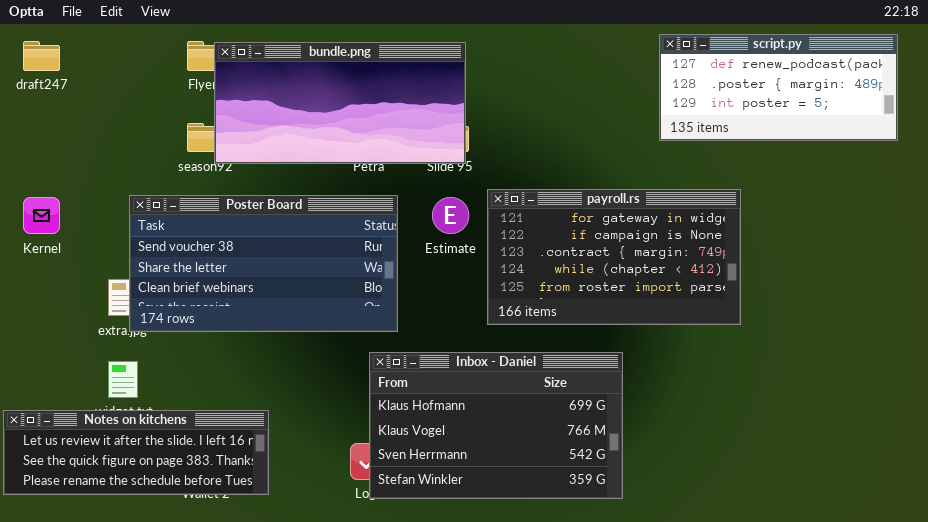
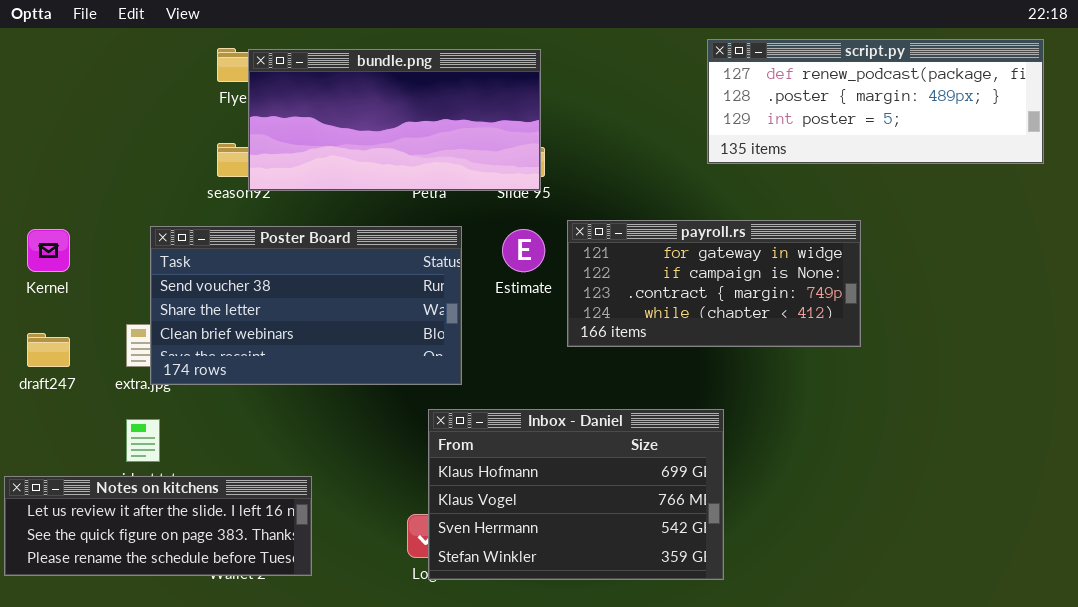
script.py: [659,34,898,141] -> [707,39,1044,164], resized
draft247: [23,41,60,71] -> [27,333,70,367], moved
payroll.rs: [487,189,741,325] -> [567,220,861,347], resized

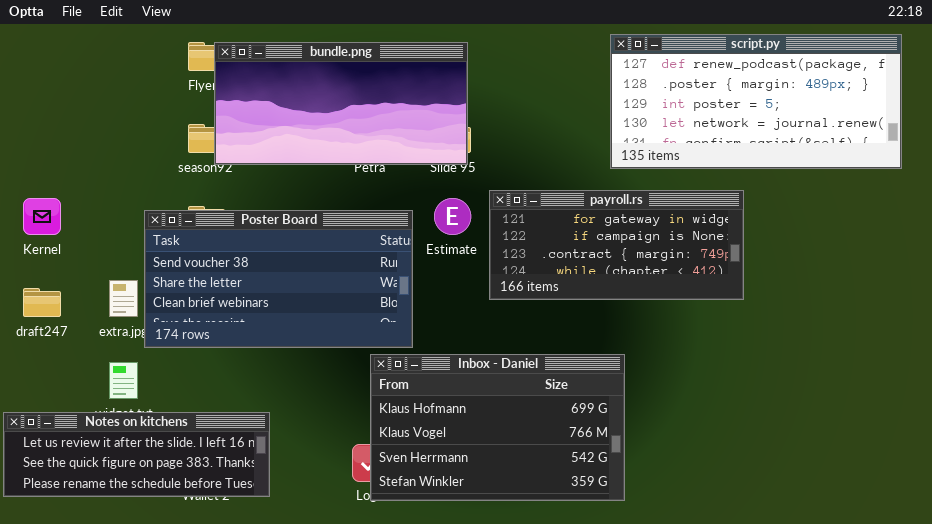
script.py: [707,39,1044,164] -> [610,34,902,169], resized
Poster Board: [150,226,462,385] -> [144,210,413,348], moved

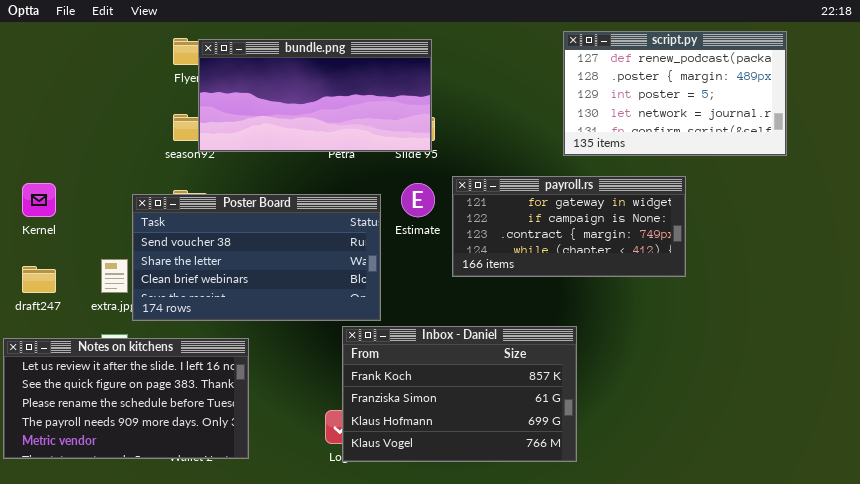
script.py: [610,34,902,169] -> [563,31,787,156], resized
Inbox - Daniel: [370,354,625,501] -> [342,326,577,462], scrolled up 2 rows
Notes on kitchens: [3,412,270,497] -> [3,338,249,459], resized

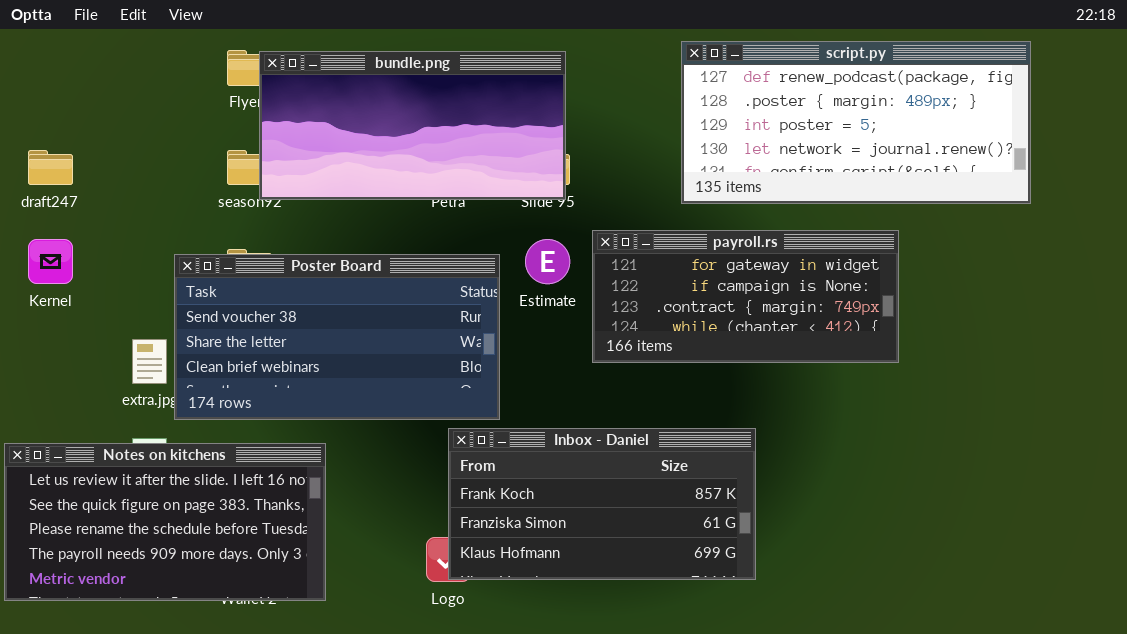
script.py: [563,31,787,156] -> [681,41,1031,204], resized
draft247: [22,266,56,293] -> [28,150,73,185], moved
Inbox - Daniel: [342,326,577,462] -> [448,428,756,580], resized

